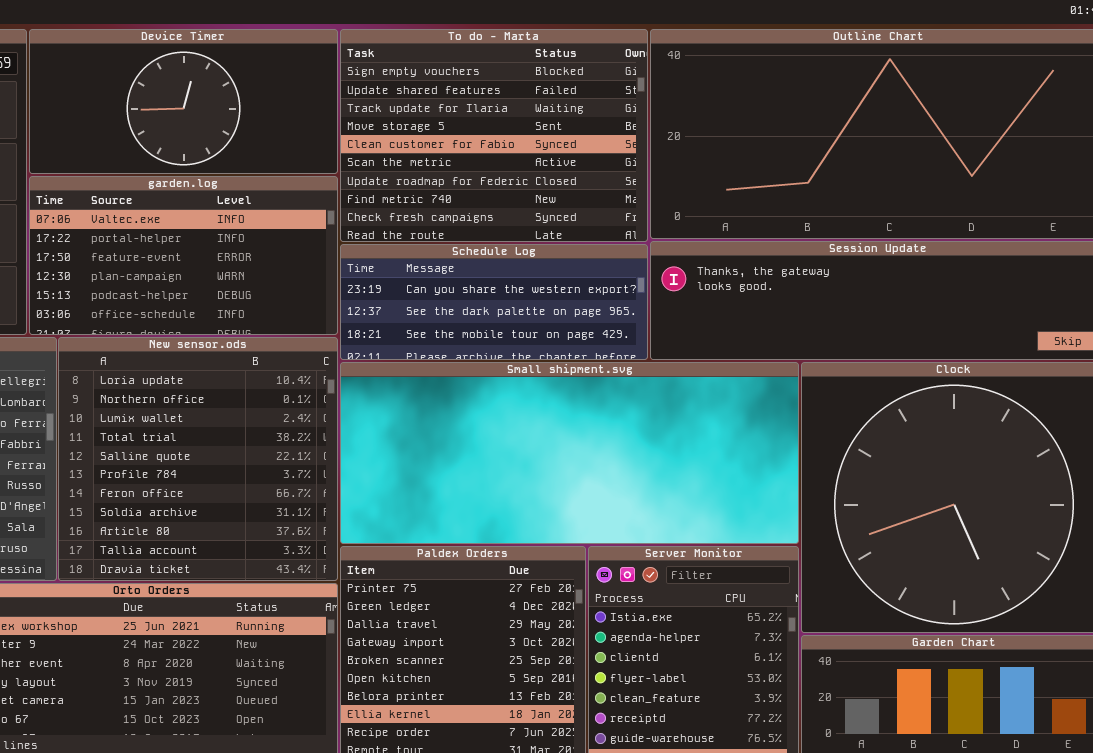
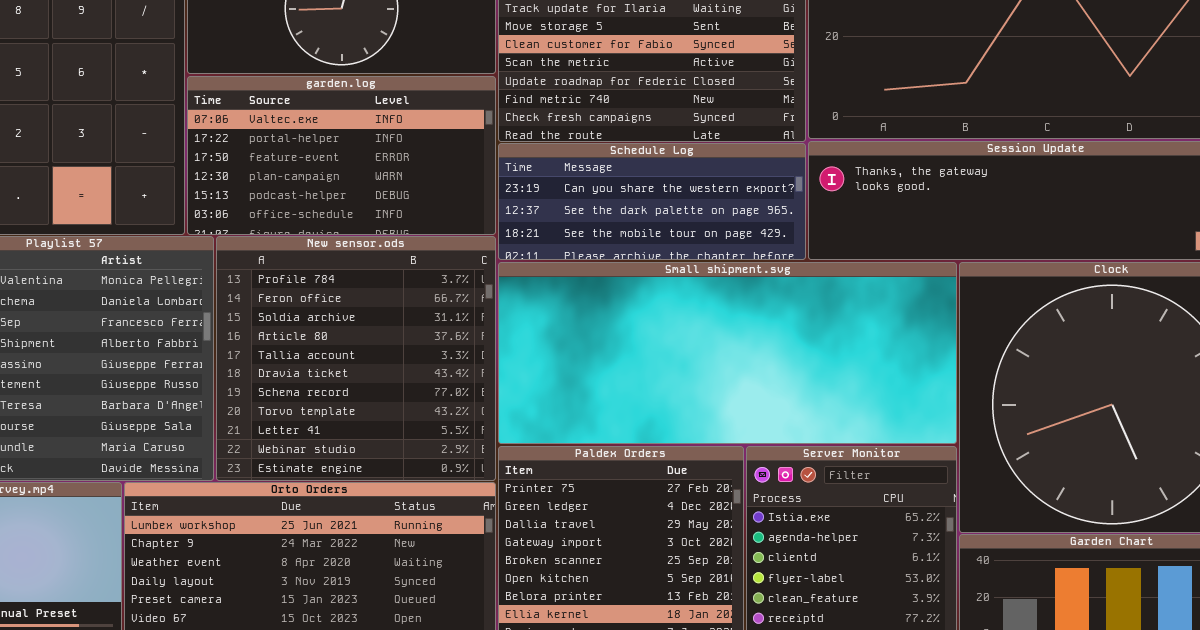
New sensor.ods: [58,337,338,581] -> [216,236,496,481], scrolled down 5 rows

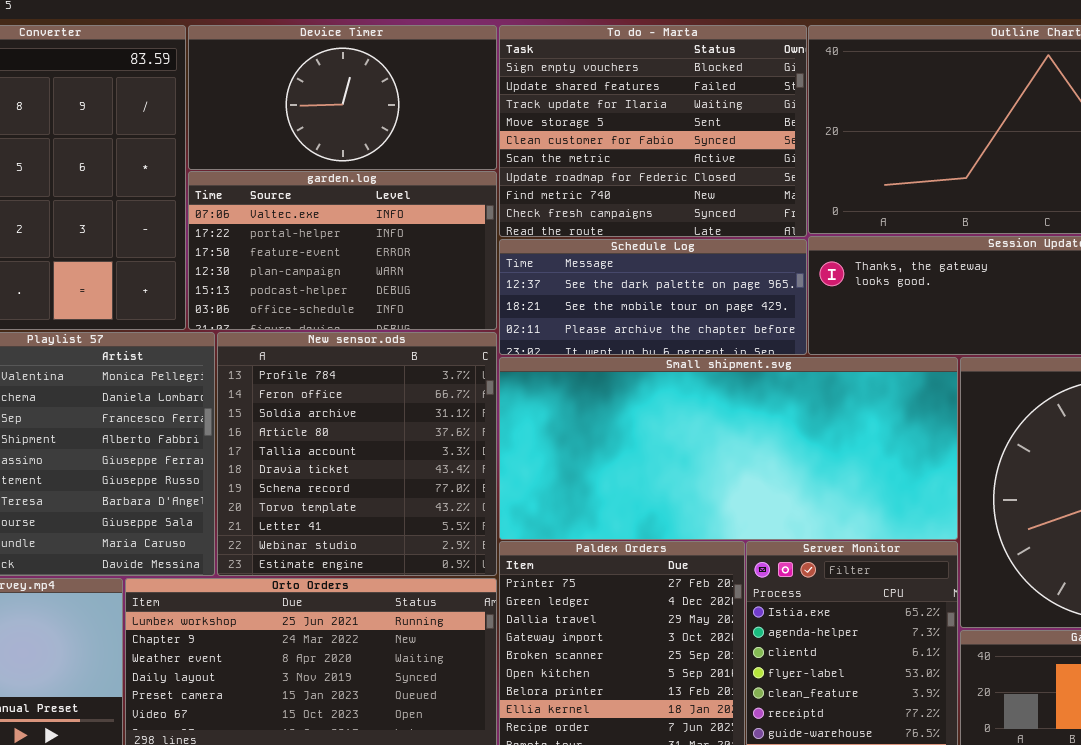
Schedule Log: [498,143,806,260] -> [499,239,807,355], scrolled down 1 row

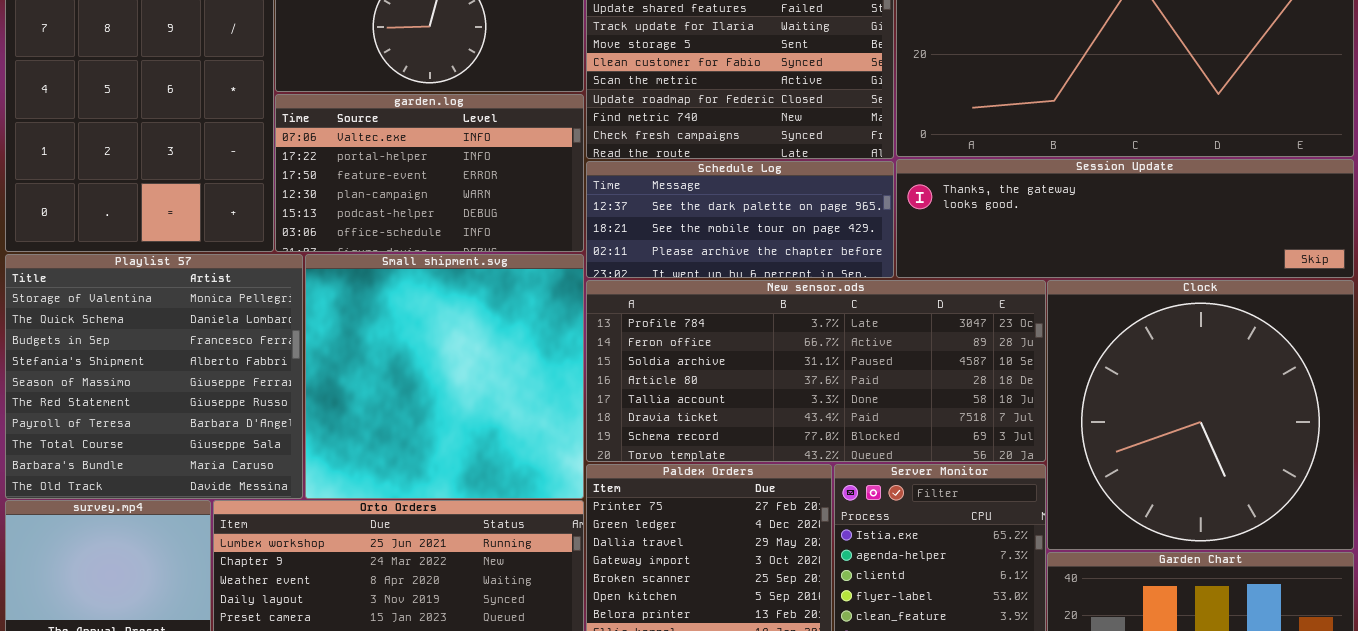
New sensor.ods: [217,332,497,576] -> [586,280,1046,462], moved, resized
Small shipment.svg: [499,357,958,540] -> [305,254,584,499], moved, resized

